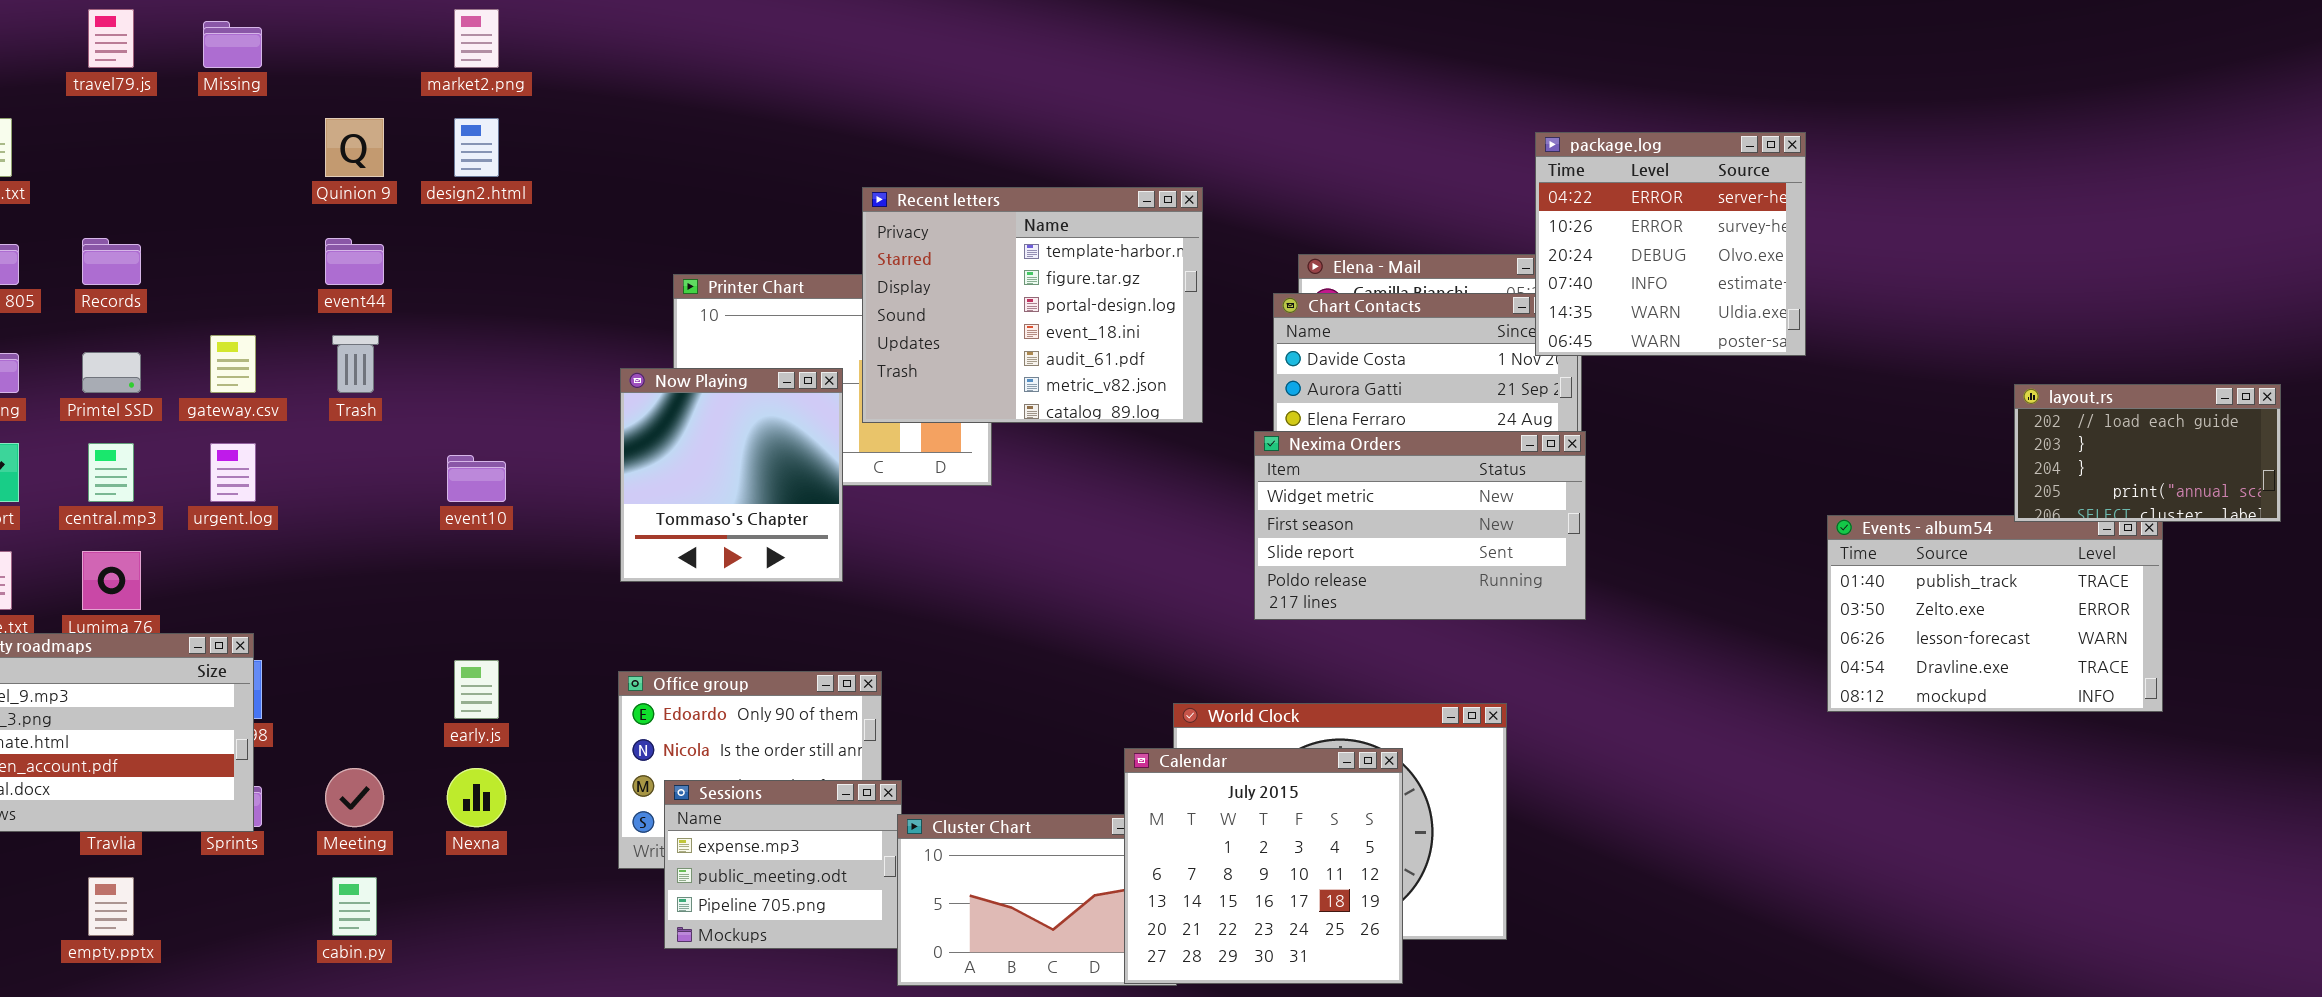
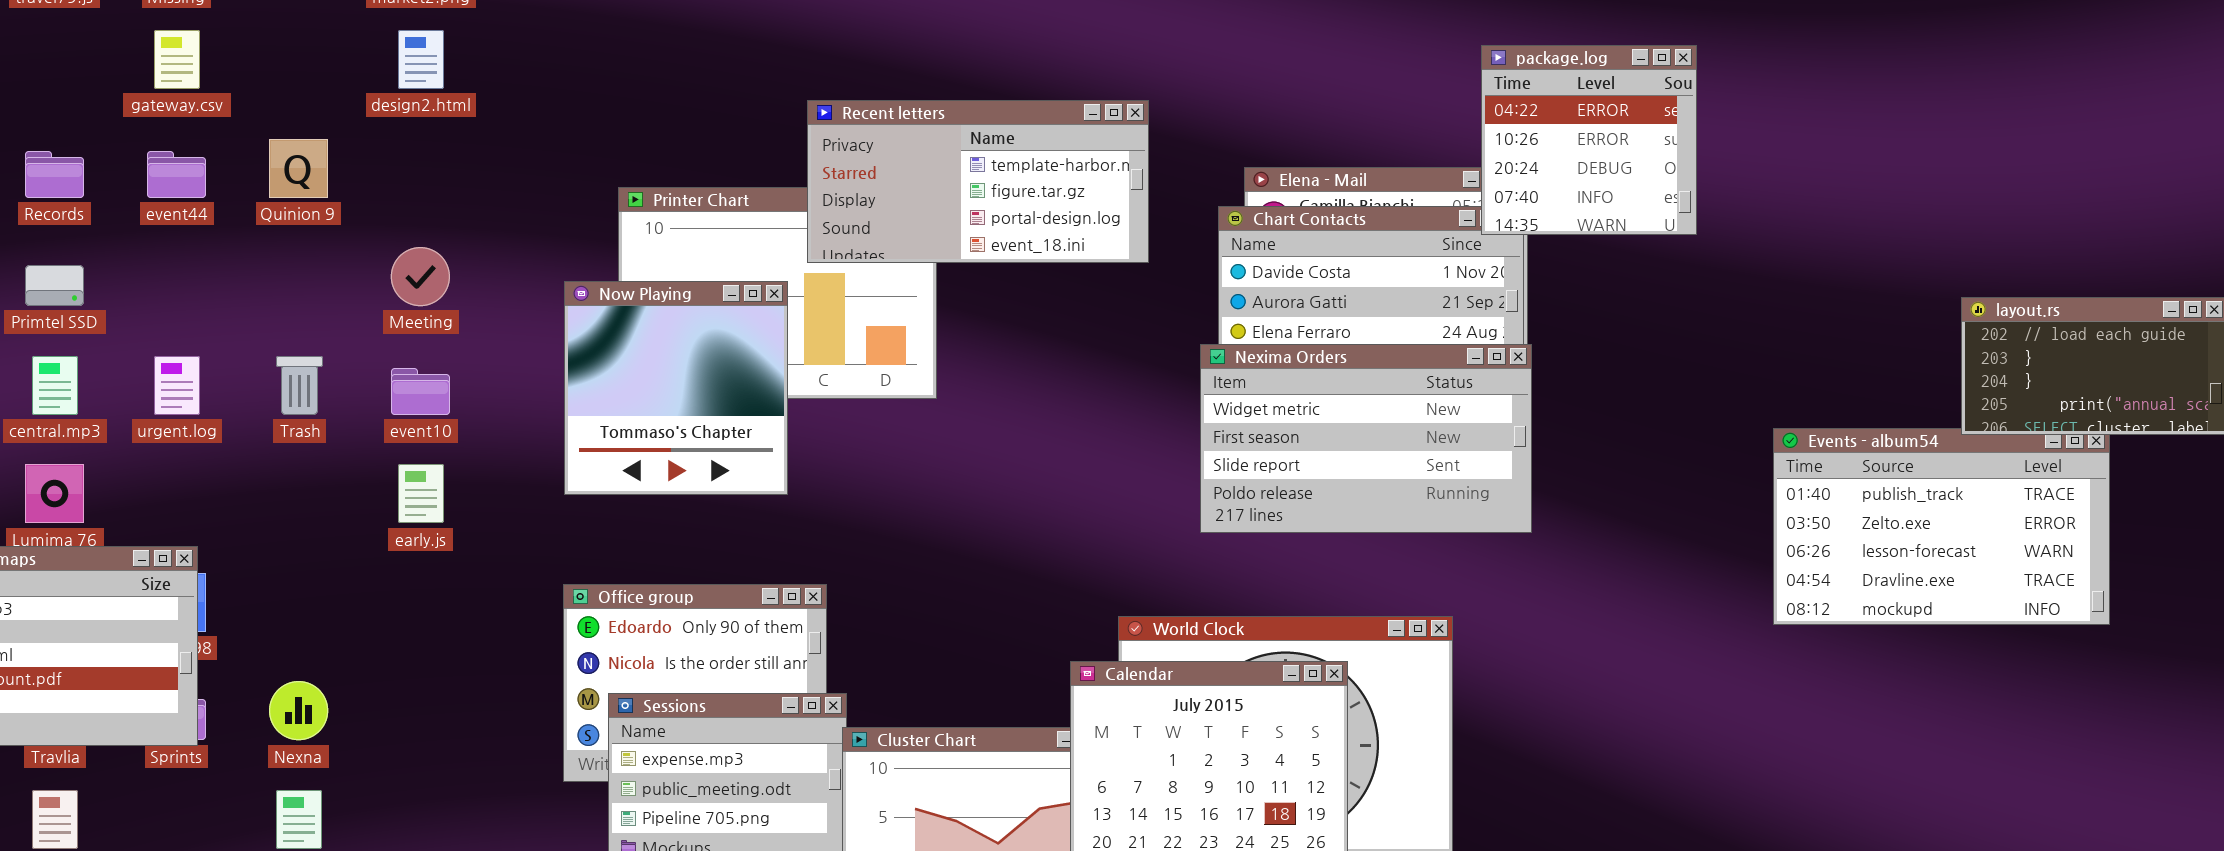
Quinion 9: [325,118,384,177] -> [269,139,328,198], moved
package.log: [1535,132,1806,356] -> [1481,45,1697,235], resized
Recent letters: [862,187,1203,423] -> [807,100,1149,263], resized
event44: [325,238,384,285] -> [147,151,206,198], moved
gateway.csv: [210,335,256,393] -> [154,30,200,89], moved
Trash: [332,335,379,393] -> [276,356,323,415], moved
early.js: [454,660,499,719] -> [398,464,444,523], moved
Meeting: [325,768,384,827] -> [391,247,450,306], moved
Nexna: [447,768,506,827] -> [269,681,328,740], moved

